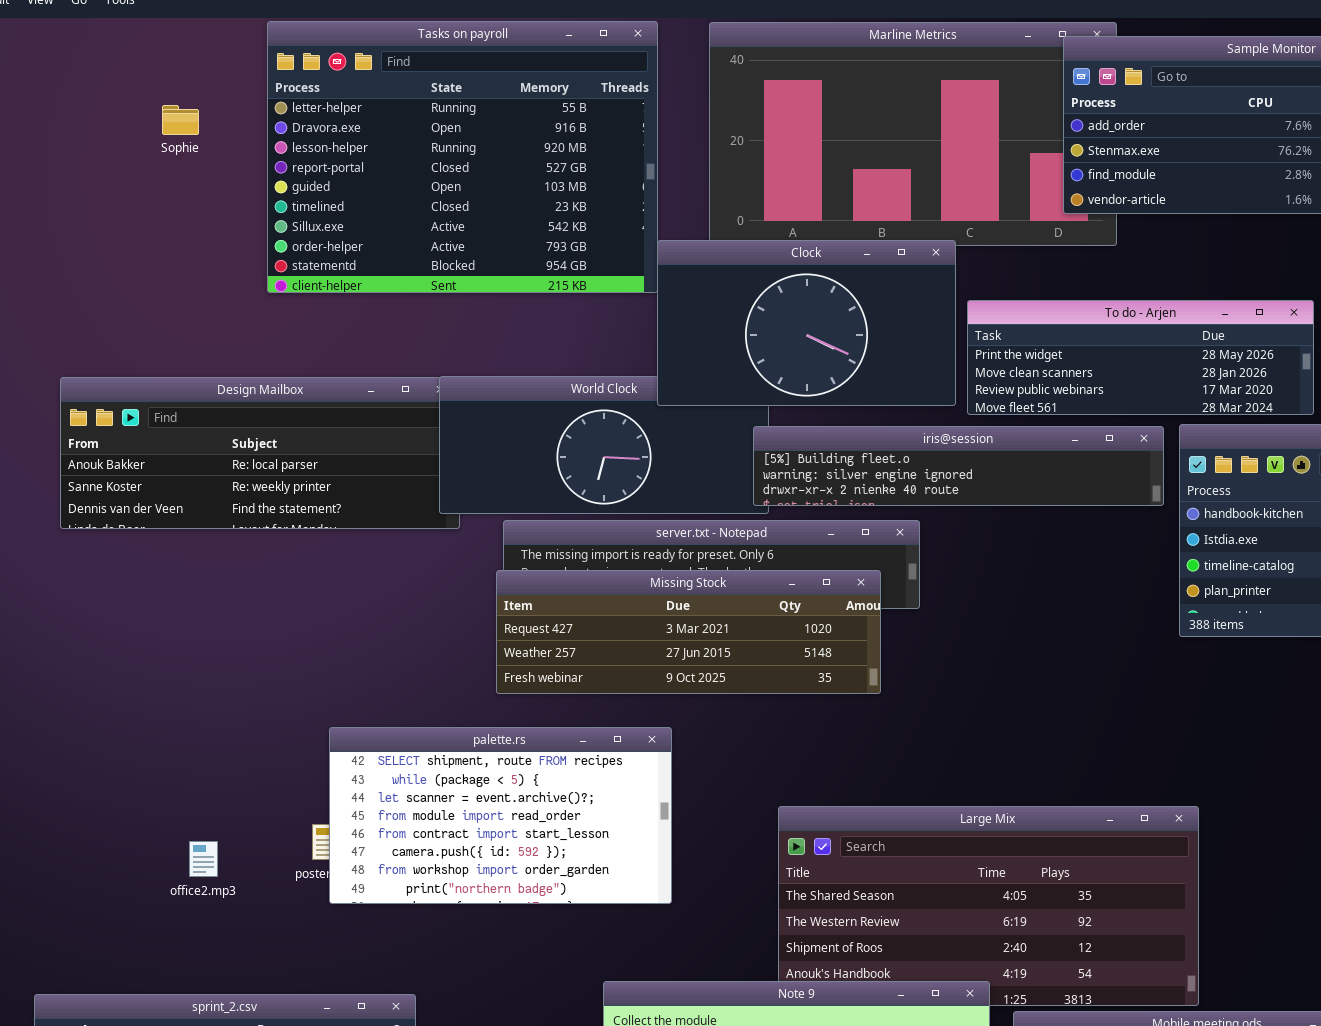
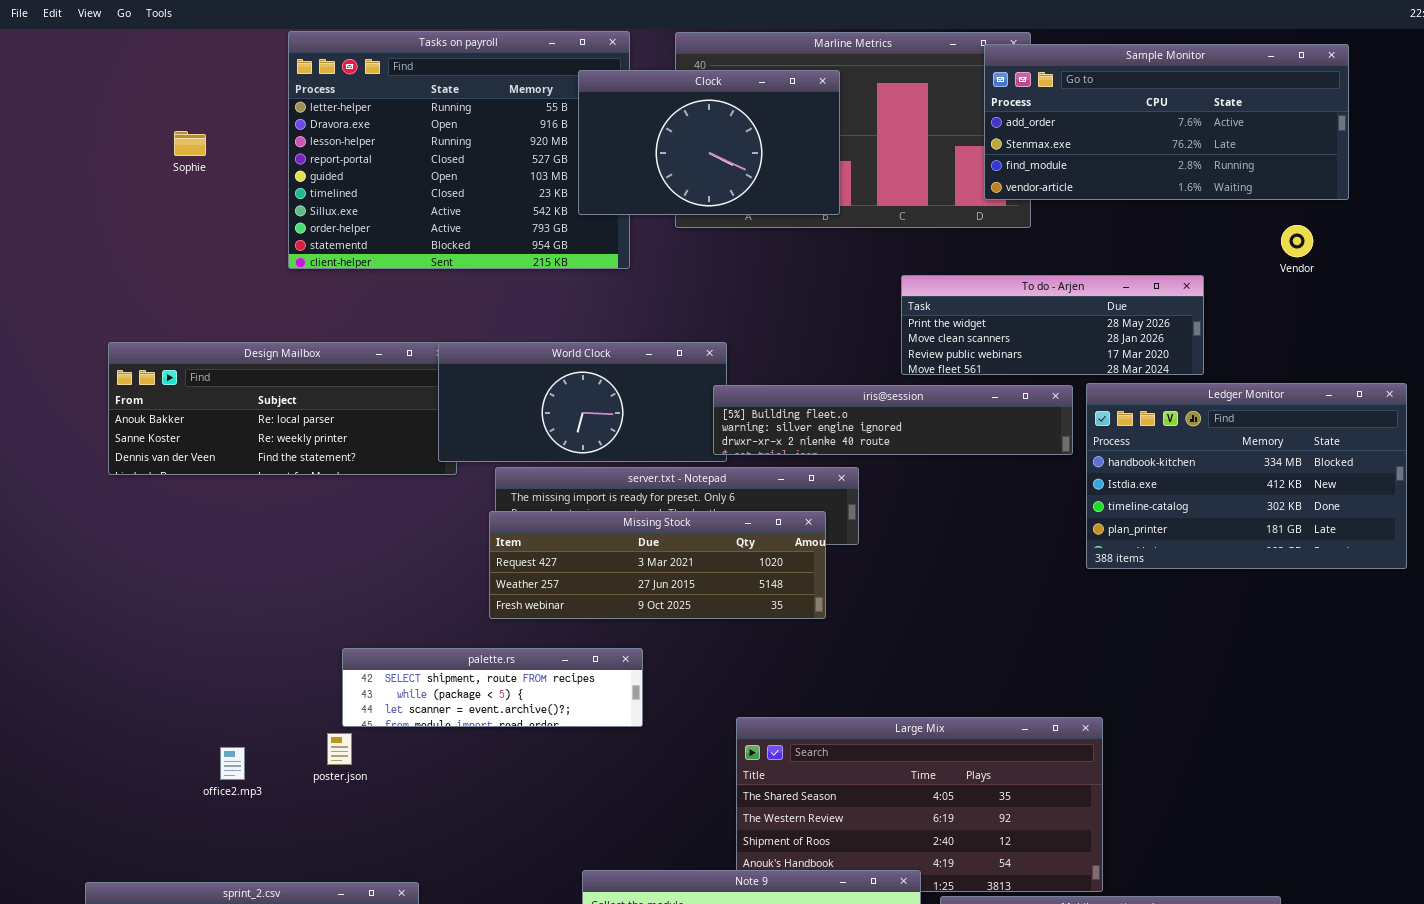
Sophie: [162,105,199,135] -> [174,131,206,156], moved
Clock: [657,240,956,406] -> [578,70,840,215], moved
palette.rs: [329,727,672,904] -> [342,648,643,727], resized

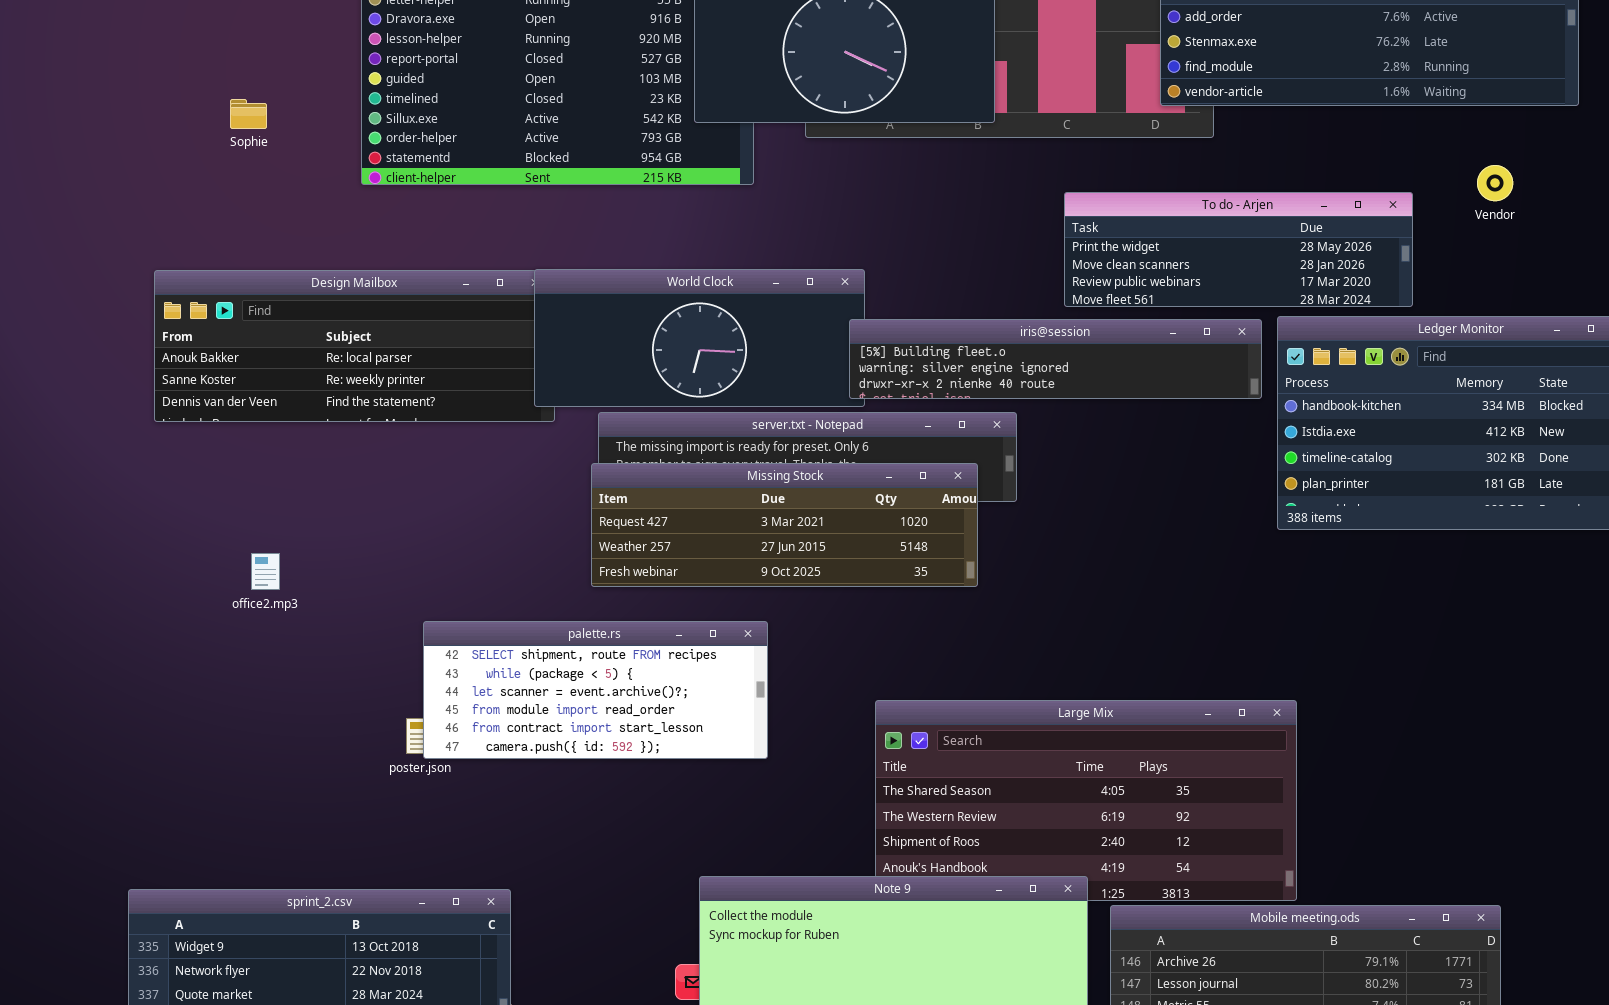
Sophie: [174,131,206,156] -> [230,99,267,129], moved
Vendor: [1281,225,1313,257] -> [1477,165,1513,201], moved
palette.rs: [342,648,643,727] -> [423,621,768,759], resized
office2.mp3: [220,747,245,780] -> [251,553,280,590], moved

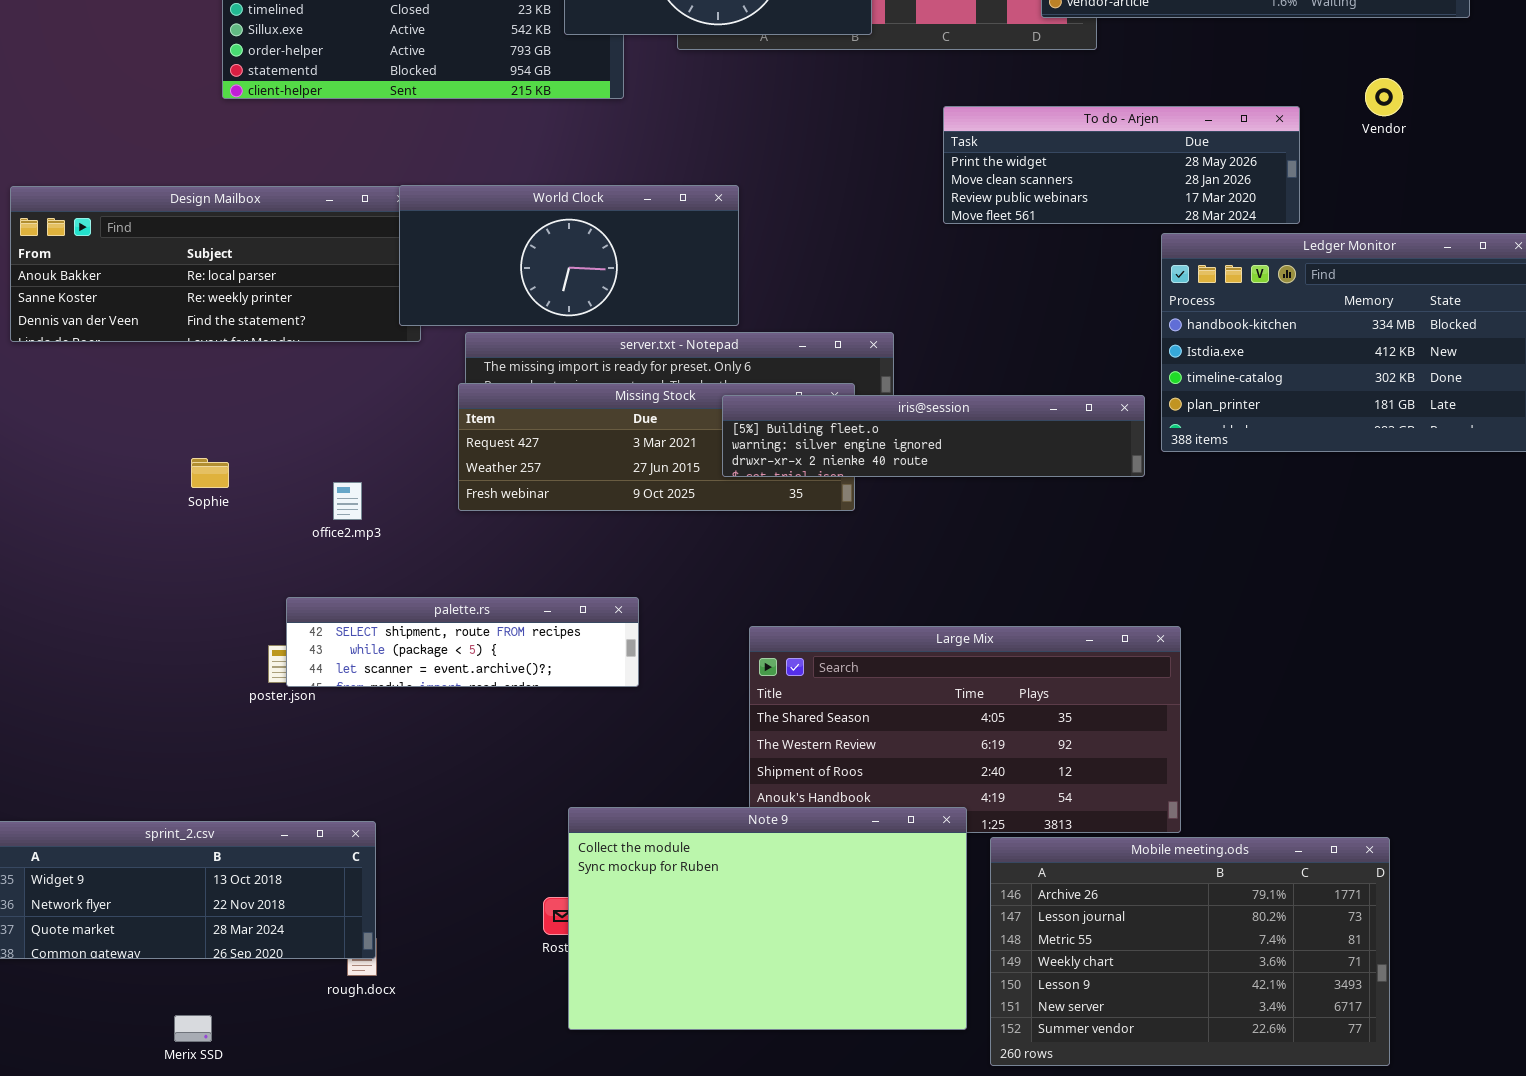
Sophie: [230,99,267,129] -> [191,458,229,488], moved
iris@session: [849,319,1262,399] -> [722,395,1145,477], moved
office2.mp3: [251,553,280,590] -> [333,482,362,520], moved
palette.rs: [423,621,768,759] -> [286,597,639,687], resized

